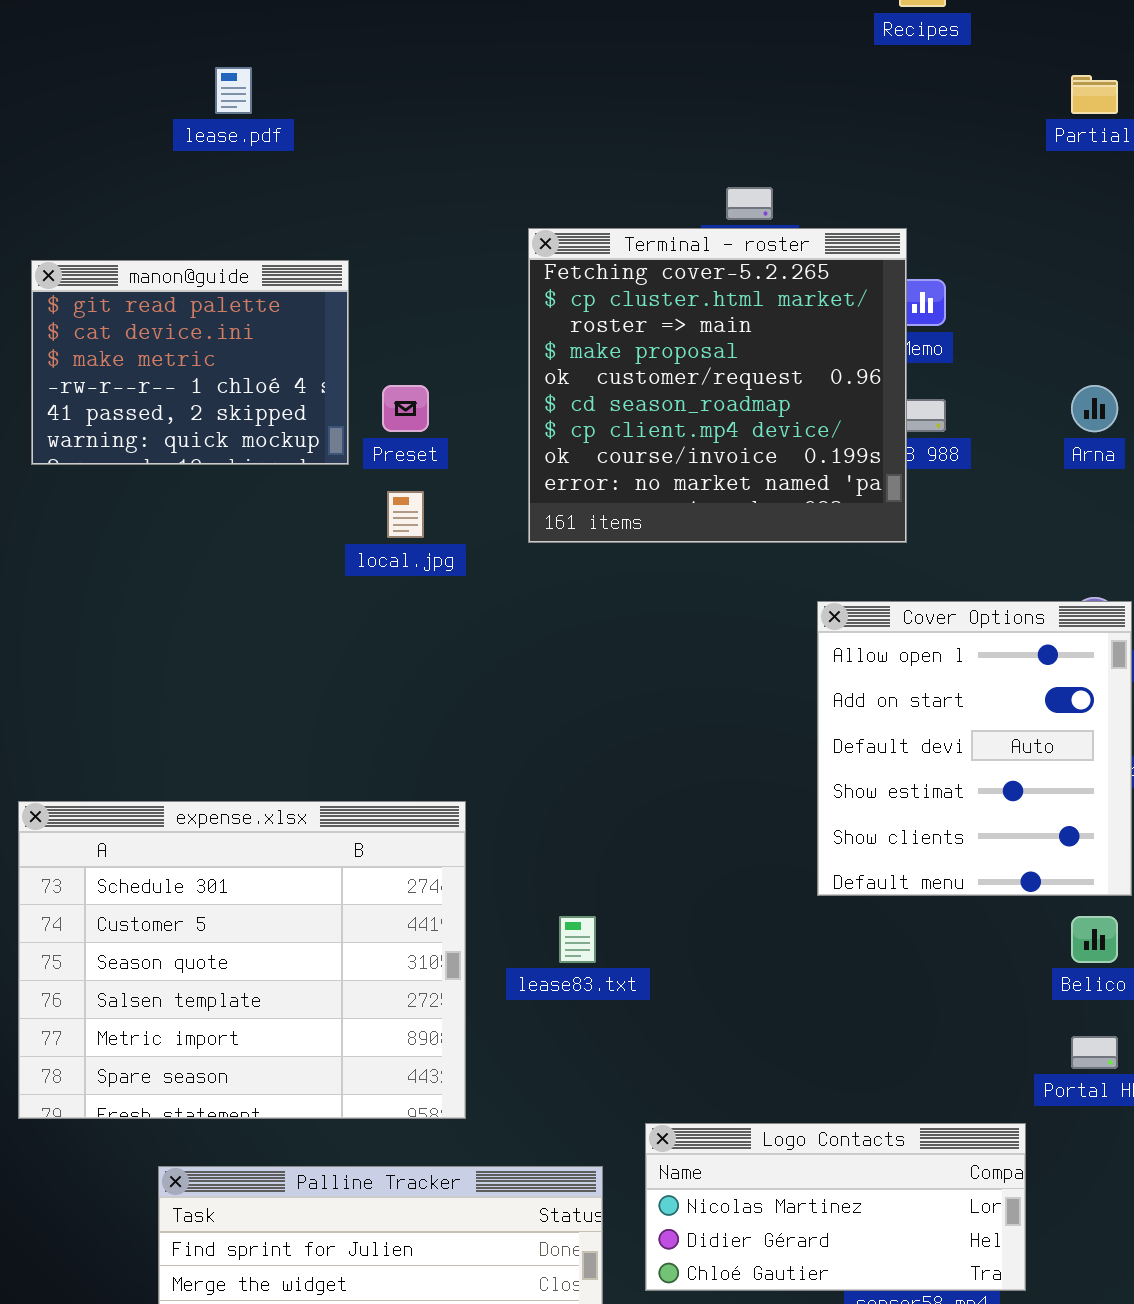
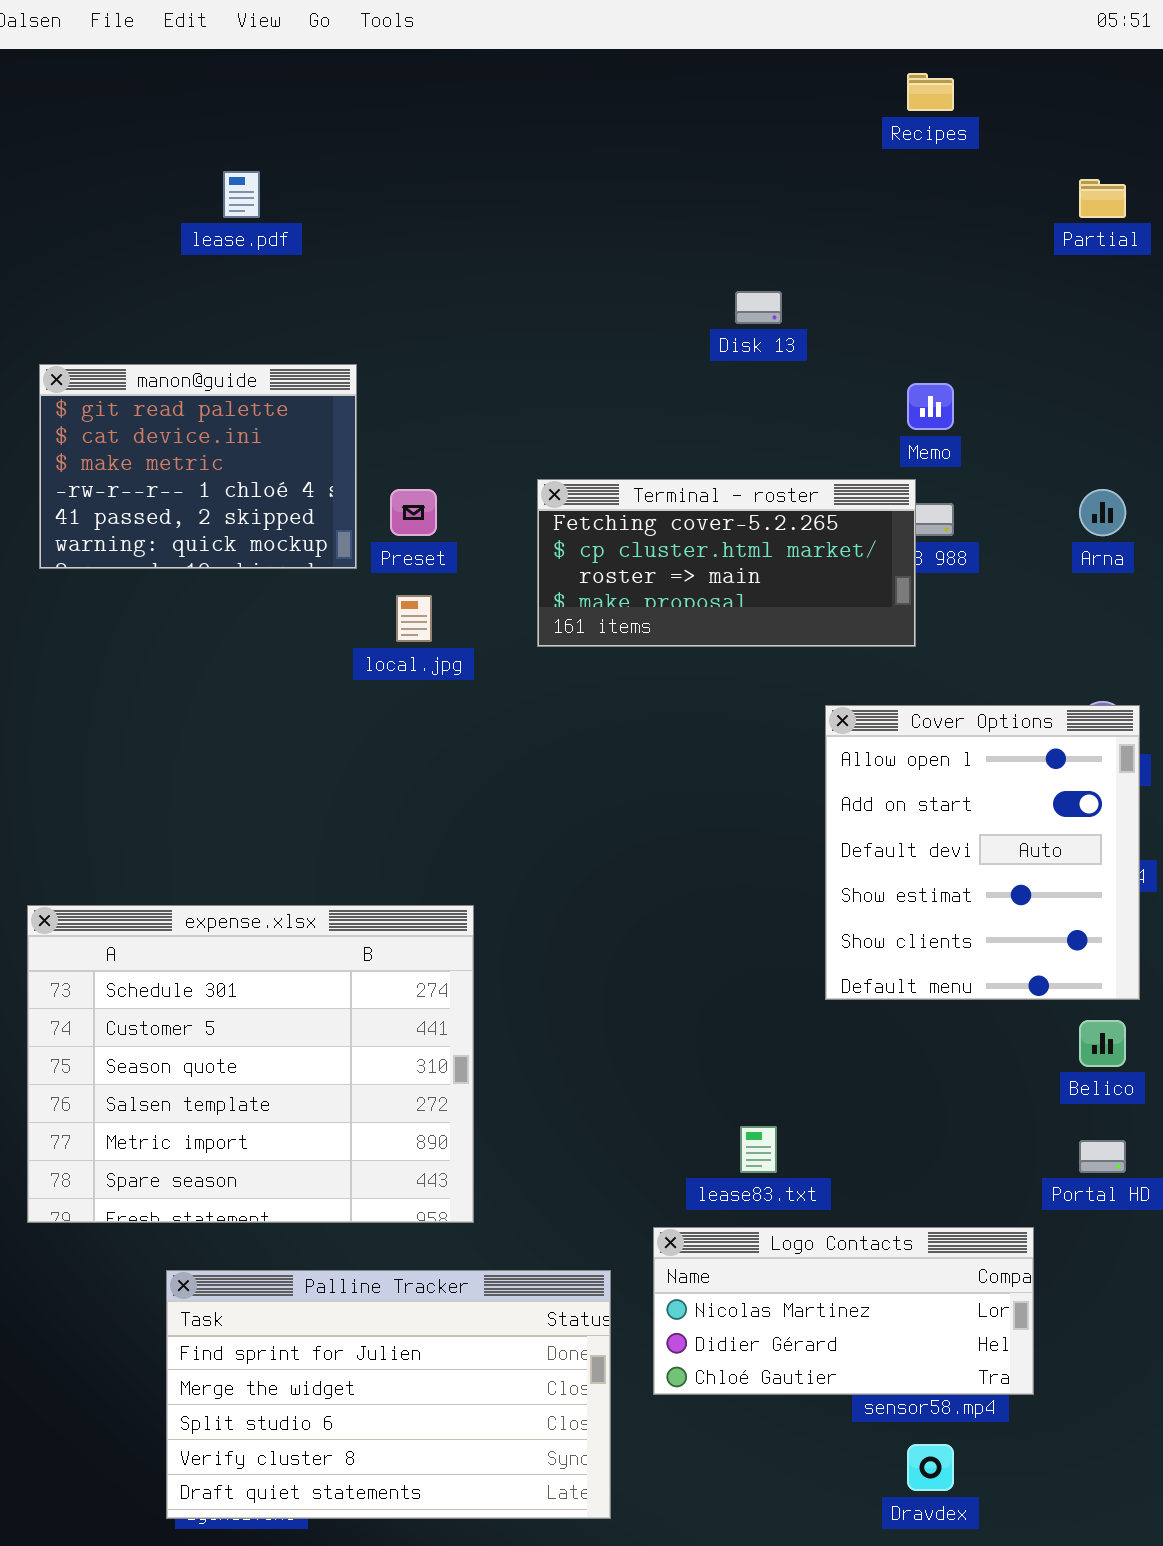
Terminal - roster: [528,228,907,543] -> [537,479,916,647], resized
lease83.txt: [559,916,596,963] -> [740,1126,777,1173], moved

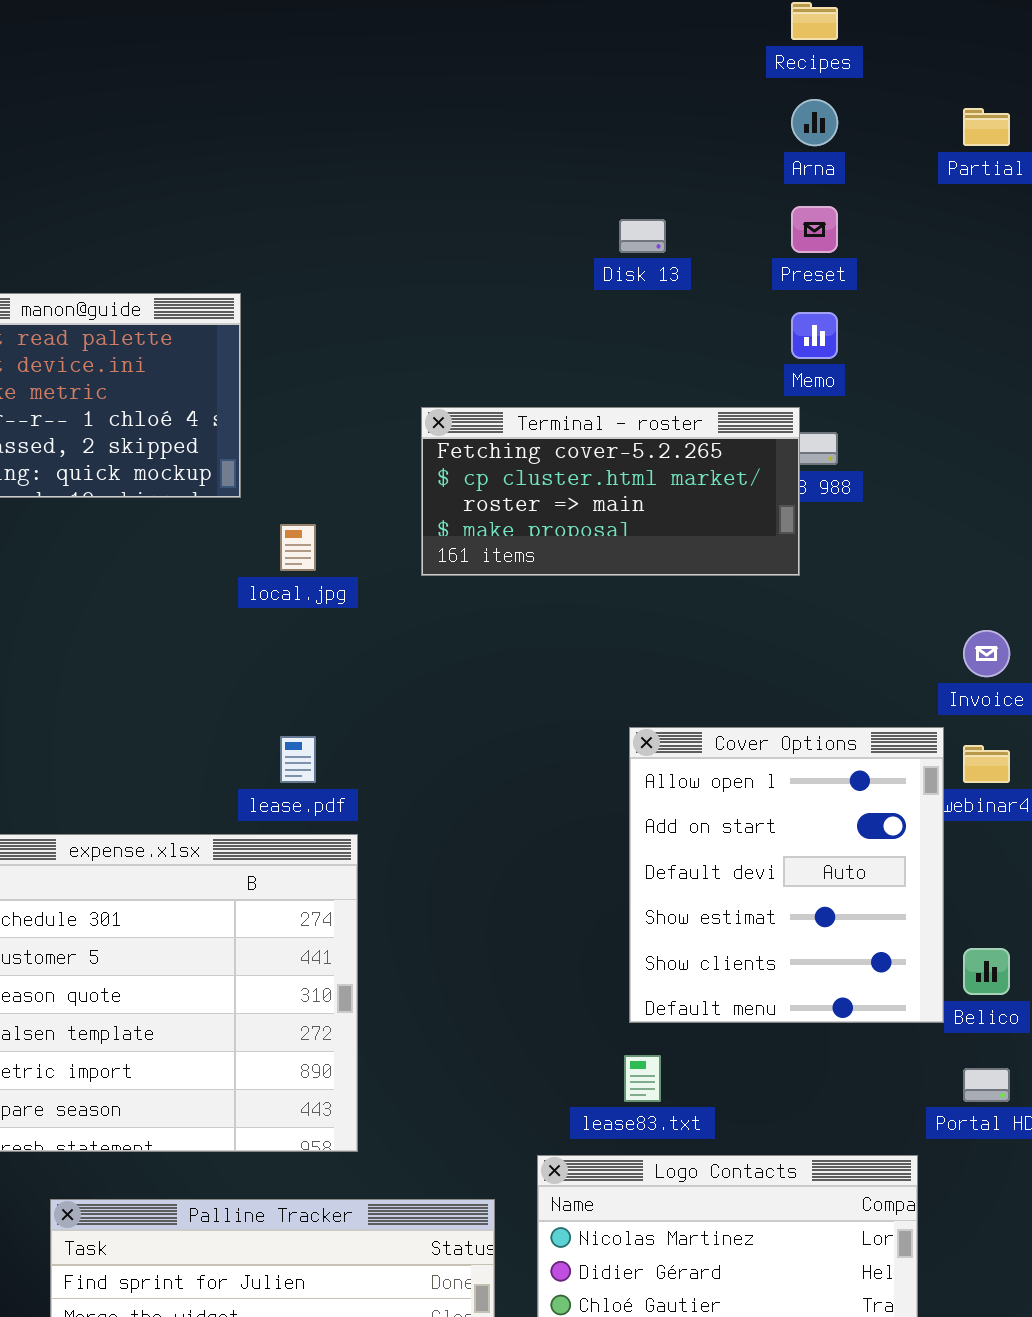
lease.pdf: [223,171,260,218] -> [280,736,316,783], moved
Preset: [390,489,437,536] -> [791,206,838,253], moved
Arna: [1079,489,1126,536] -> [791,99,838,146], moved
Cover Options: [825,705,1140,1000] -> [629,727,944,1023], moved

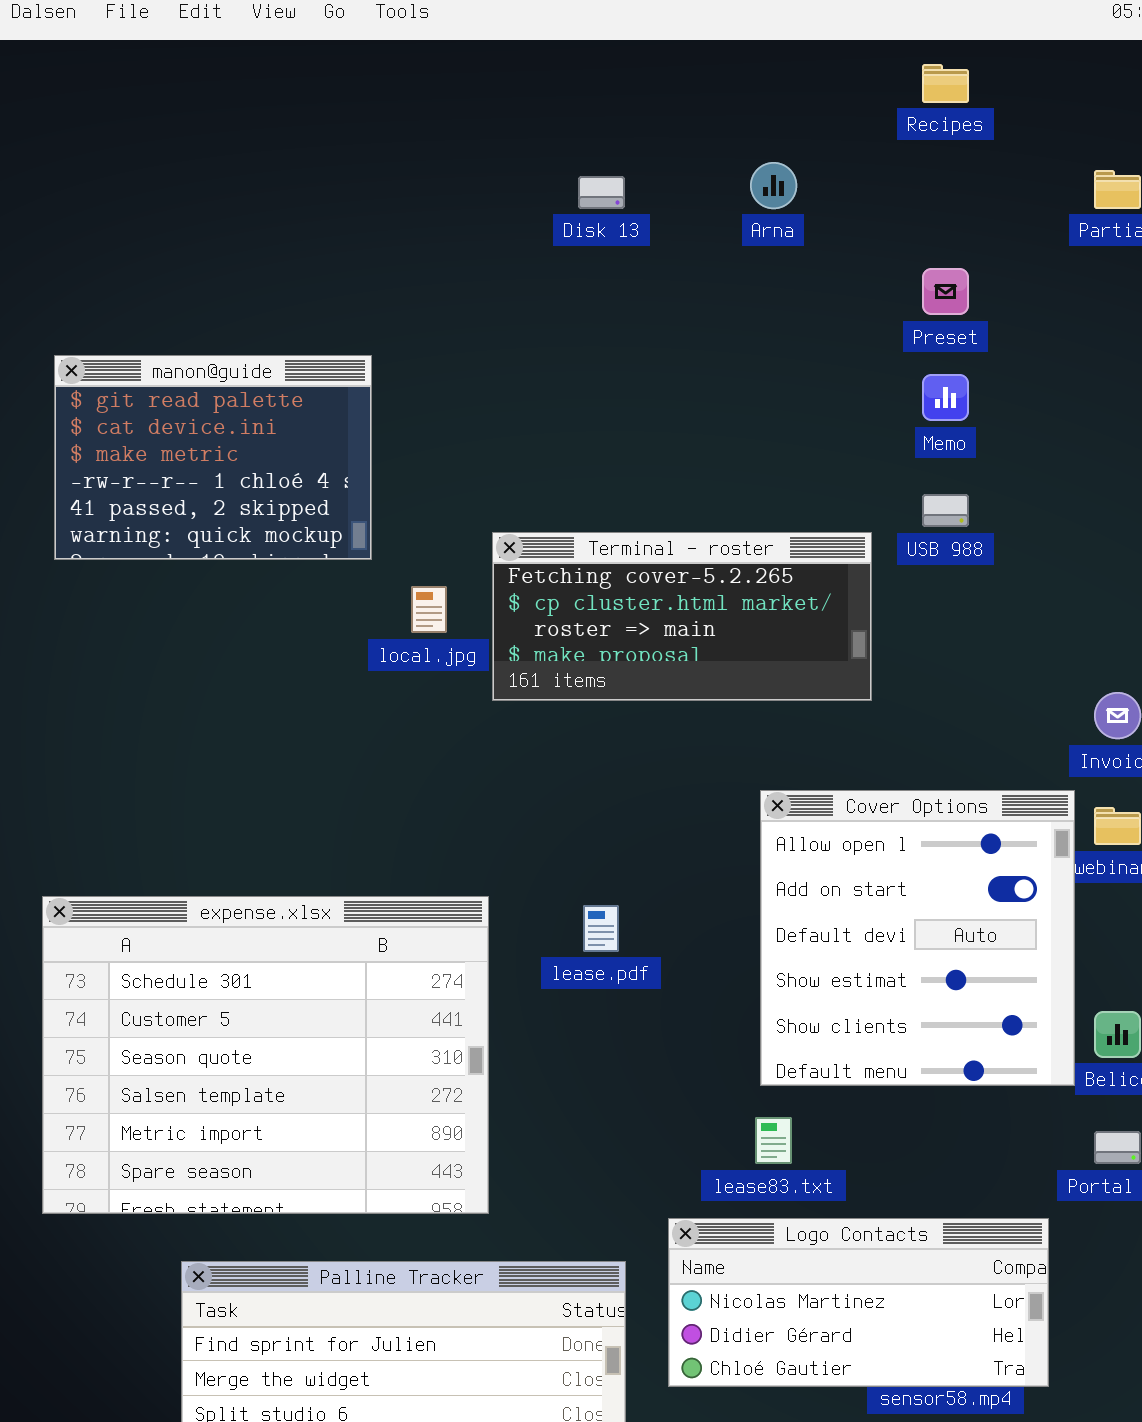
Arna: [791,99,838,146] -> [750,162,797,209], moved
Disk 13: [619,219,666,253] -> [578,176,625,209], moved
Terminal - roster: [421,407,800,576] -> [492,532,872,701], moved
lease.pdf: [280,736,316,783] -> [583,905,619,952], moved

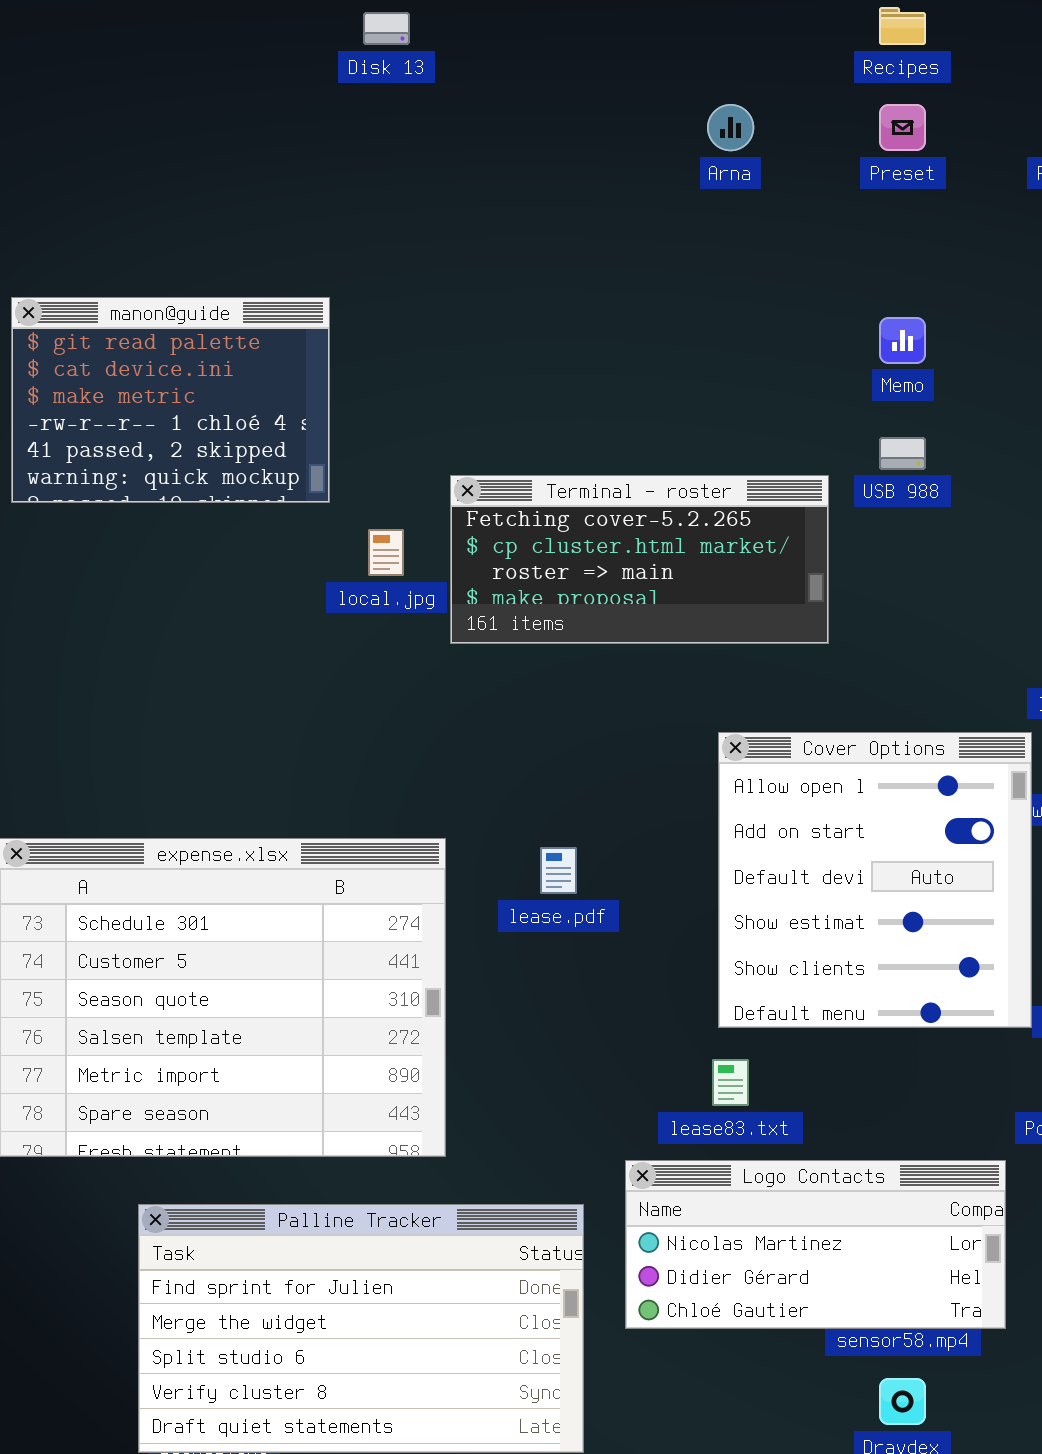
Disk 13: [578,176,625,209] -> [363,12,410,45], moved
Preset: [922,268,969,315] -> [879,104,926,151], moved

